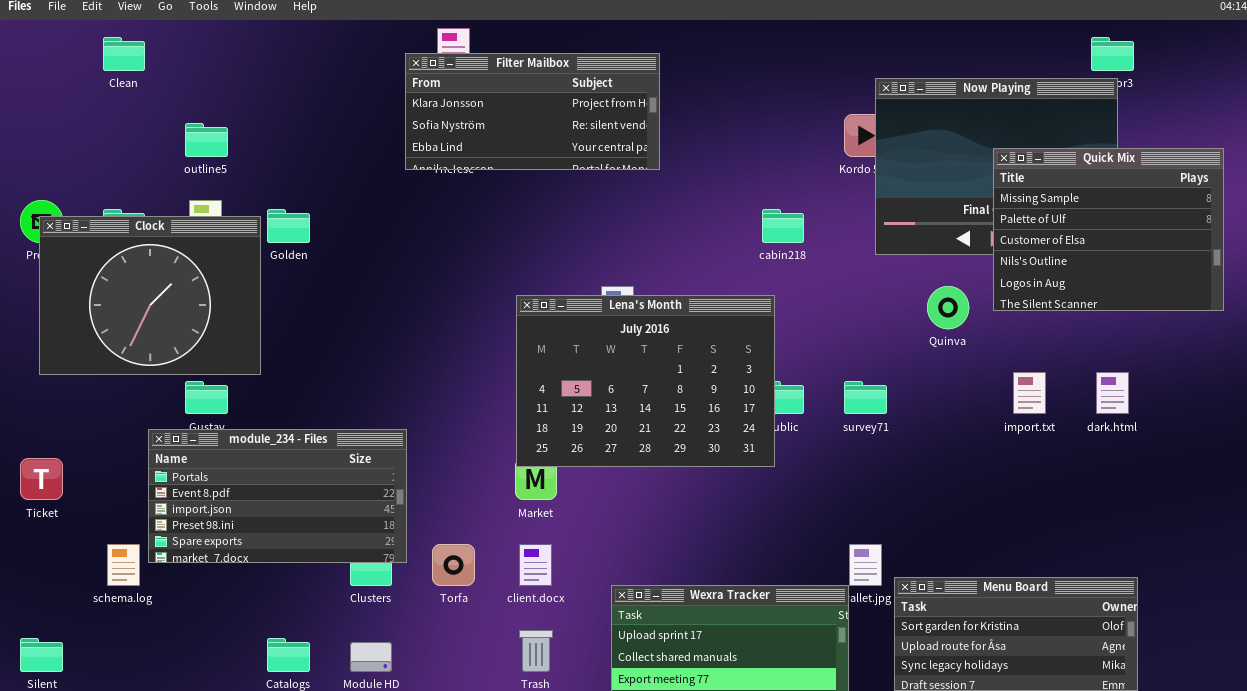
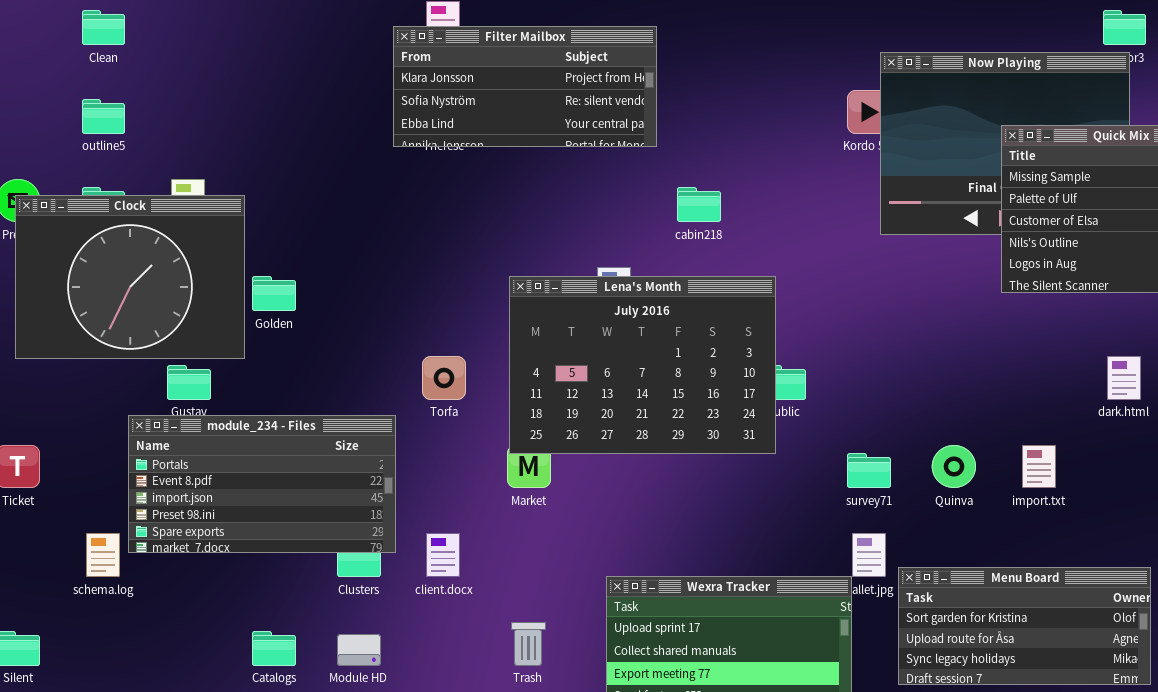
outline5: [185,123,228,157] -> [82,99,125,134], moved
Golden: [267,209,310,243] -> [252,276,296,311], moved
cabin218: [762,209,804,243] -> [677,187,721,222], moved
Quinva: [927,286,969,329] -> [932,445,976,488], moved
import.txt: [1013,372,1046,414] -> [1022,445,1056,488], moved
survey71: [844,381,887,414] -> [847,453,891,488], moved
Torfa: [432,544,475,586] -> [422,356,466,400], moved
client.docx: [519,544,552,586] -> [426,533,460,577], moved

